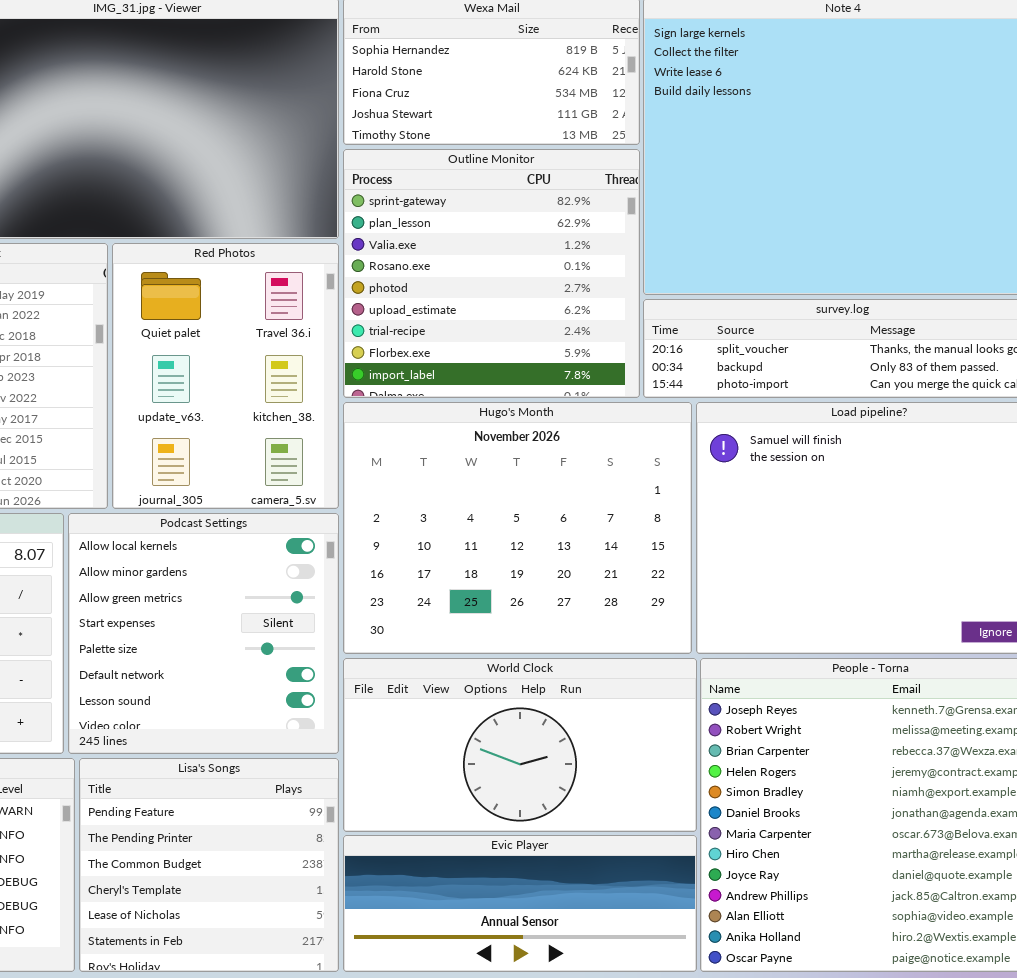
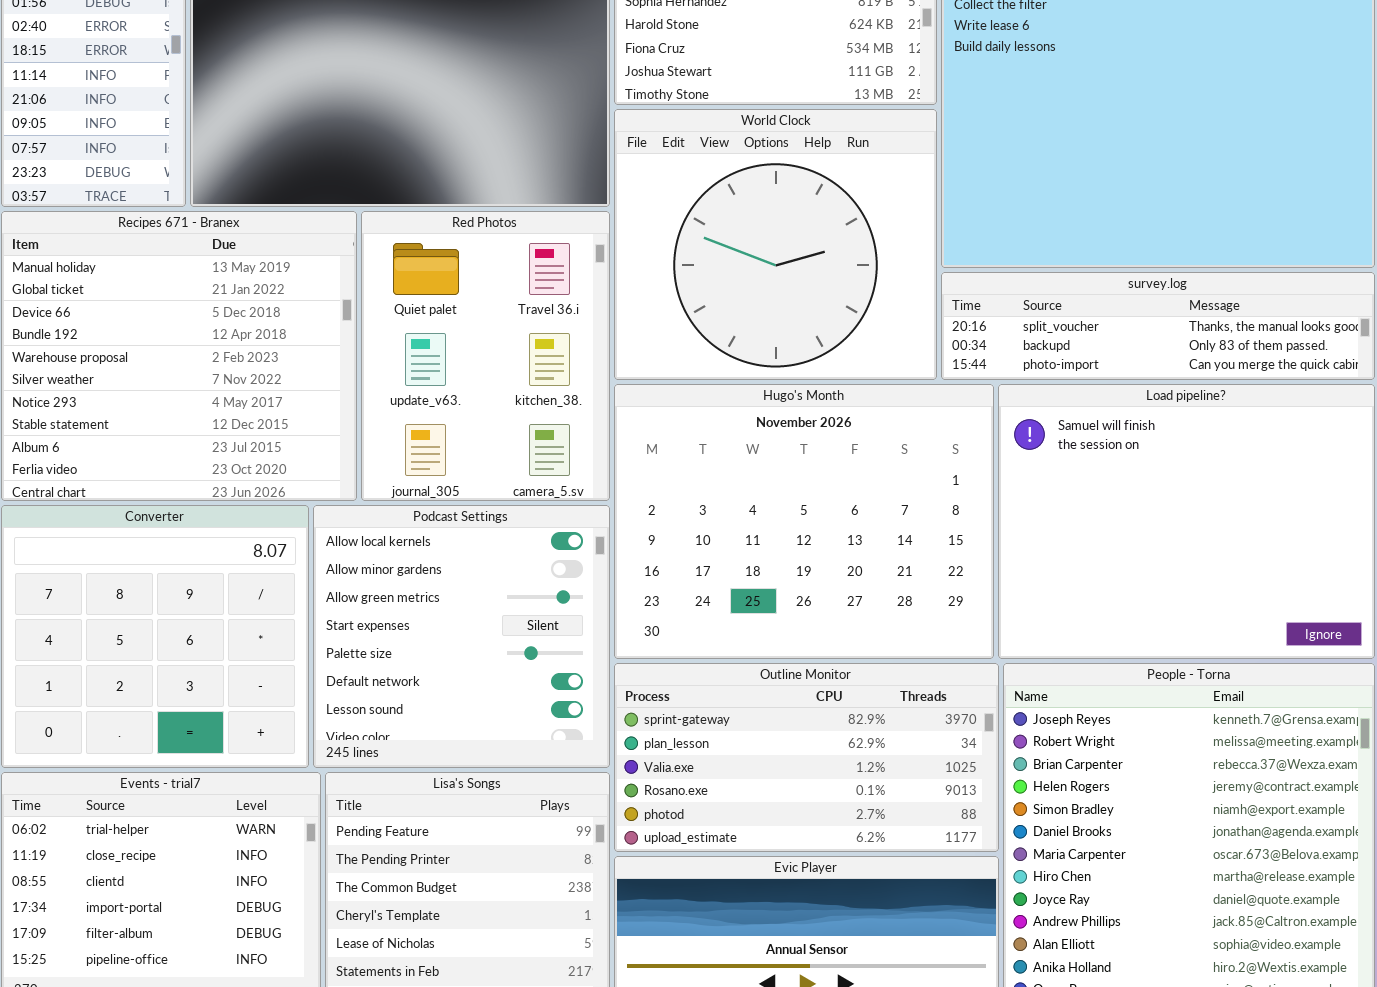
Outline Monitor: [343,149,640,398] -> [614,663,999,852], moved, resized
World Clock: [343,658,697,832] -> [614,109,937,380], moved, resized

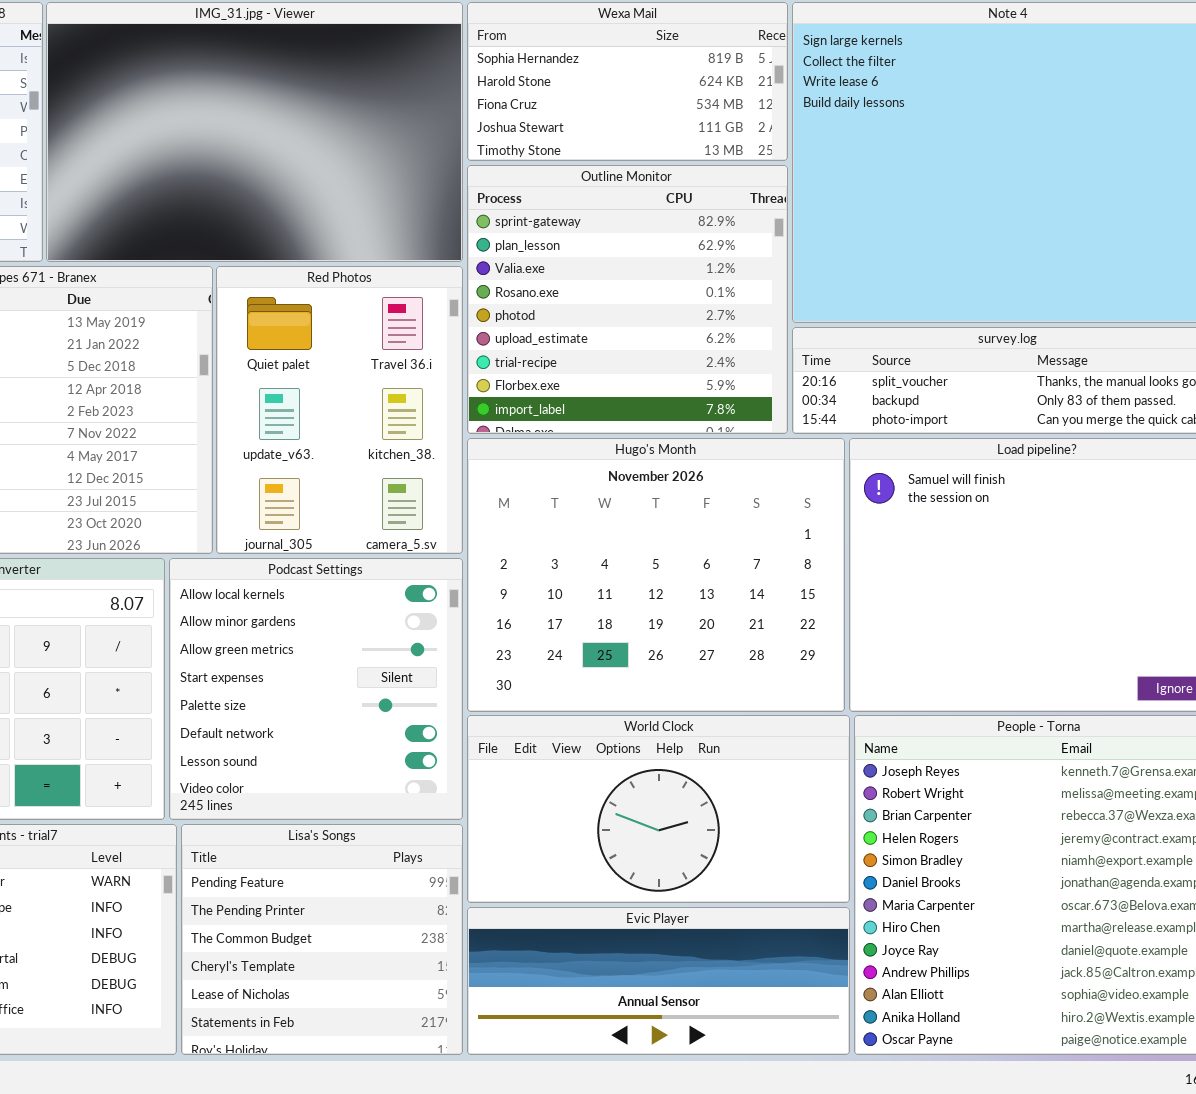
World Clock: [614,109,937,380] -> [467,715,850,903], moved, resized
Outline Monitor: [614,663,999,852] -> [467,165,788,434], moved, resized

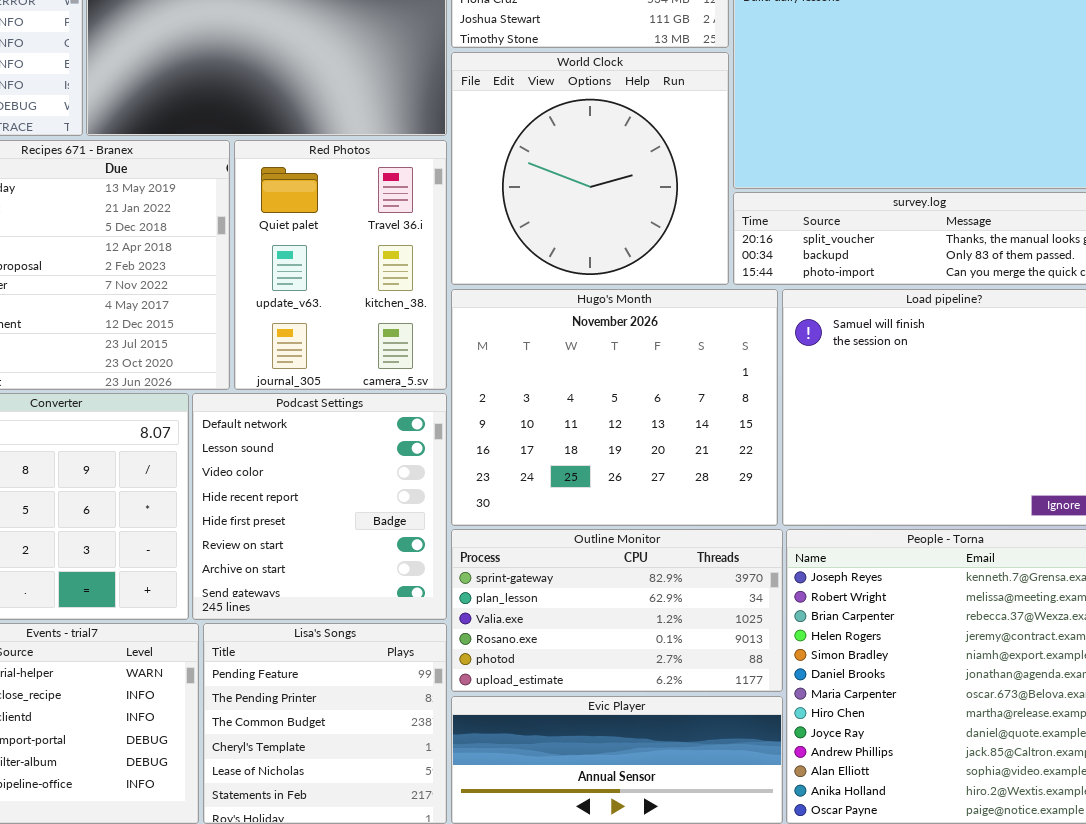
Outline Monitor: [467,165,788,434] -> [451,529,783,692], moved, resized
Podcast Settings: [169,558,463,820] -> [192,393,447,620], scrolled down 5 rows
World Clock: [467,715,850,903] -> [451,52,729,285], moved, resized

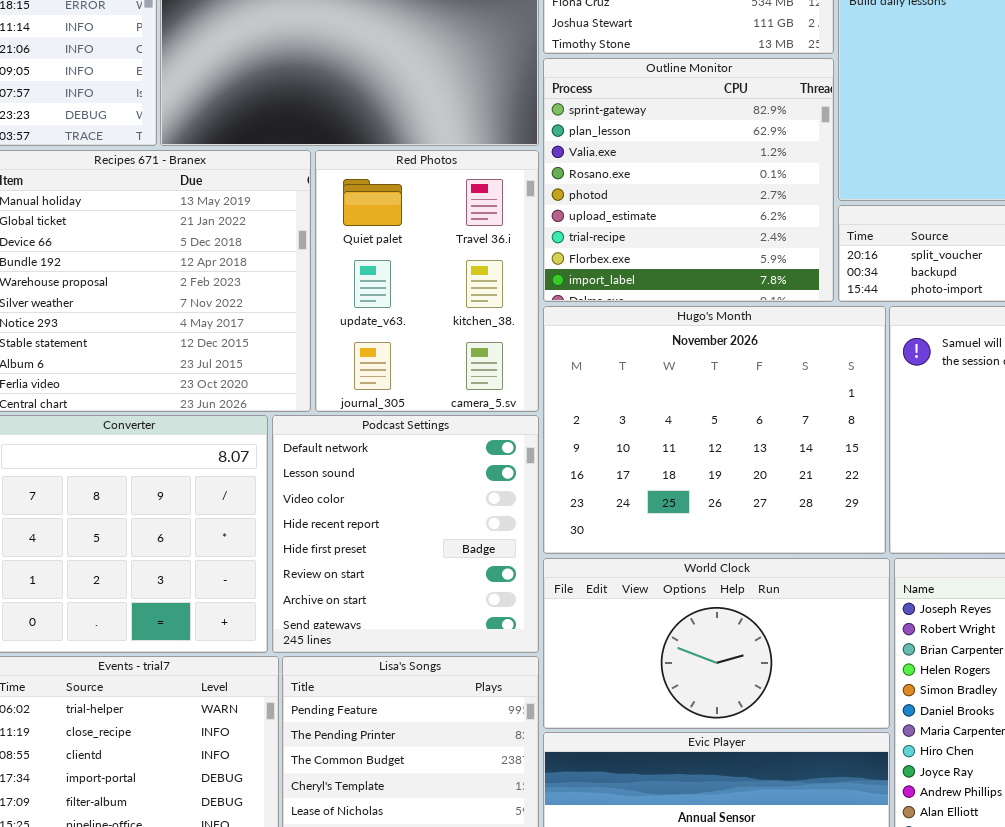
World Clock: [451,52,729,285] -> [543,558,890,729], moved, resized
Outline Monitor: [451,529,783,692] -> [543,58,834,302], moved, resized

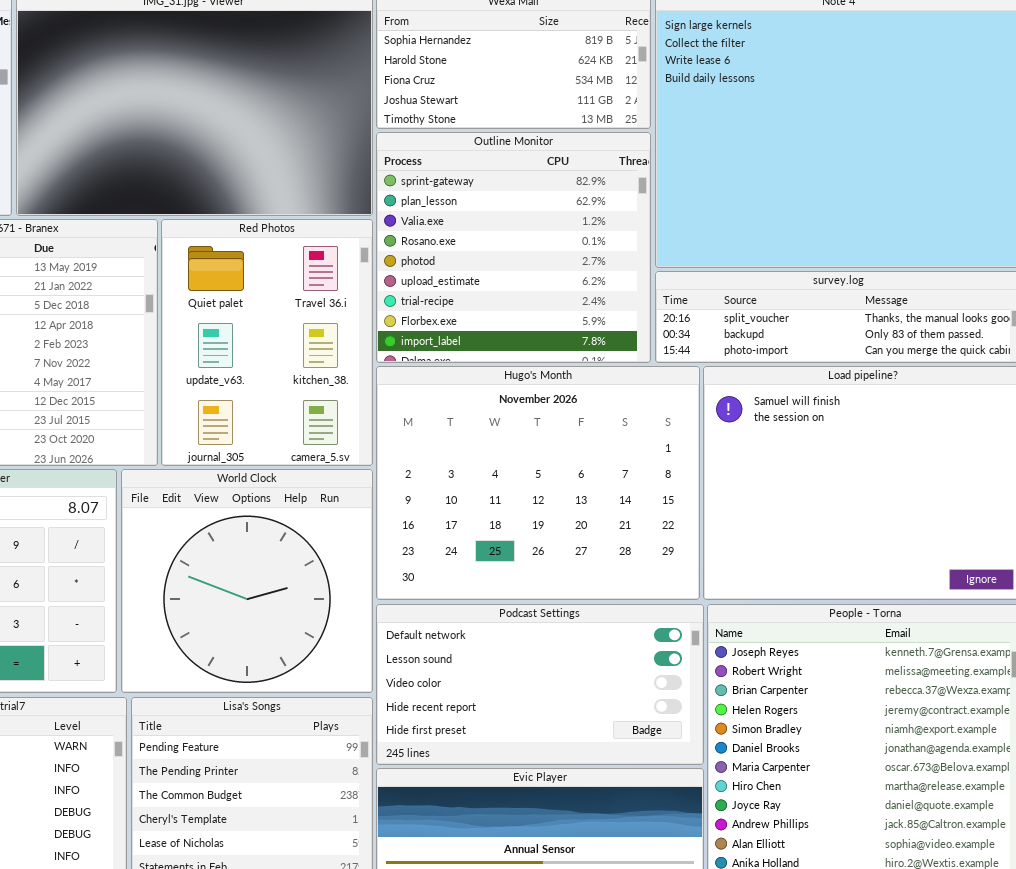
Podcast Settings: [272,415,539,653] -> [376,604,704,765], moved, resized
World Clock: [543,558,890,729] -> [121,469,373,693], moved, resized

